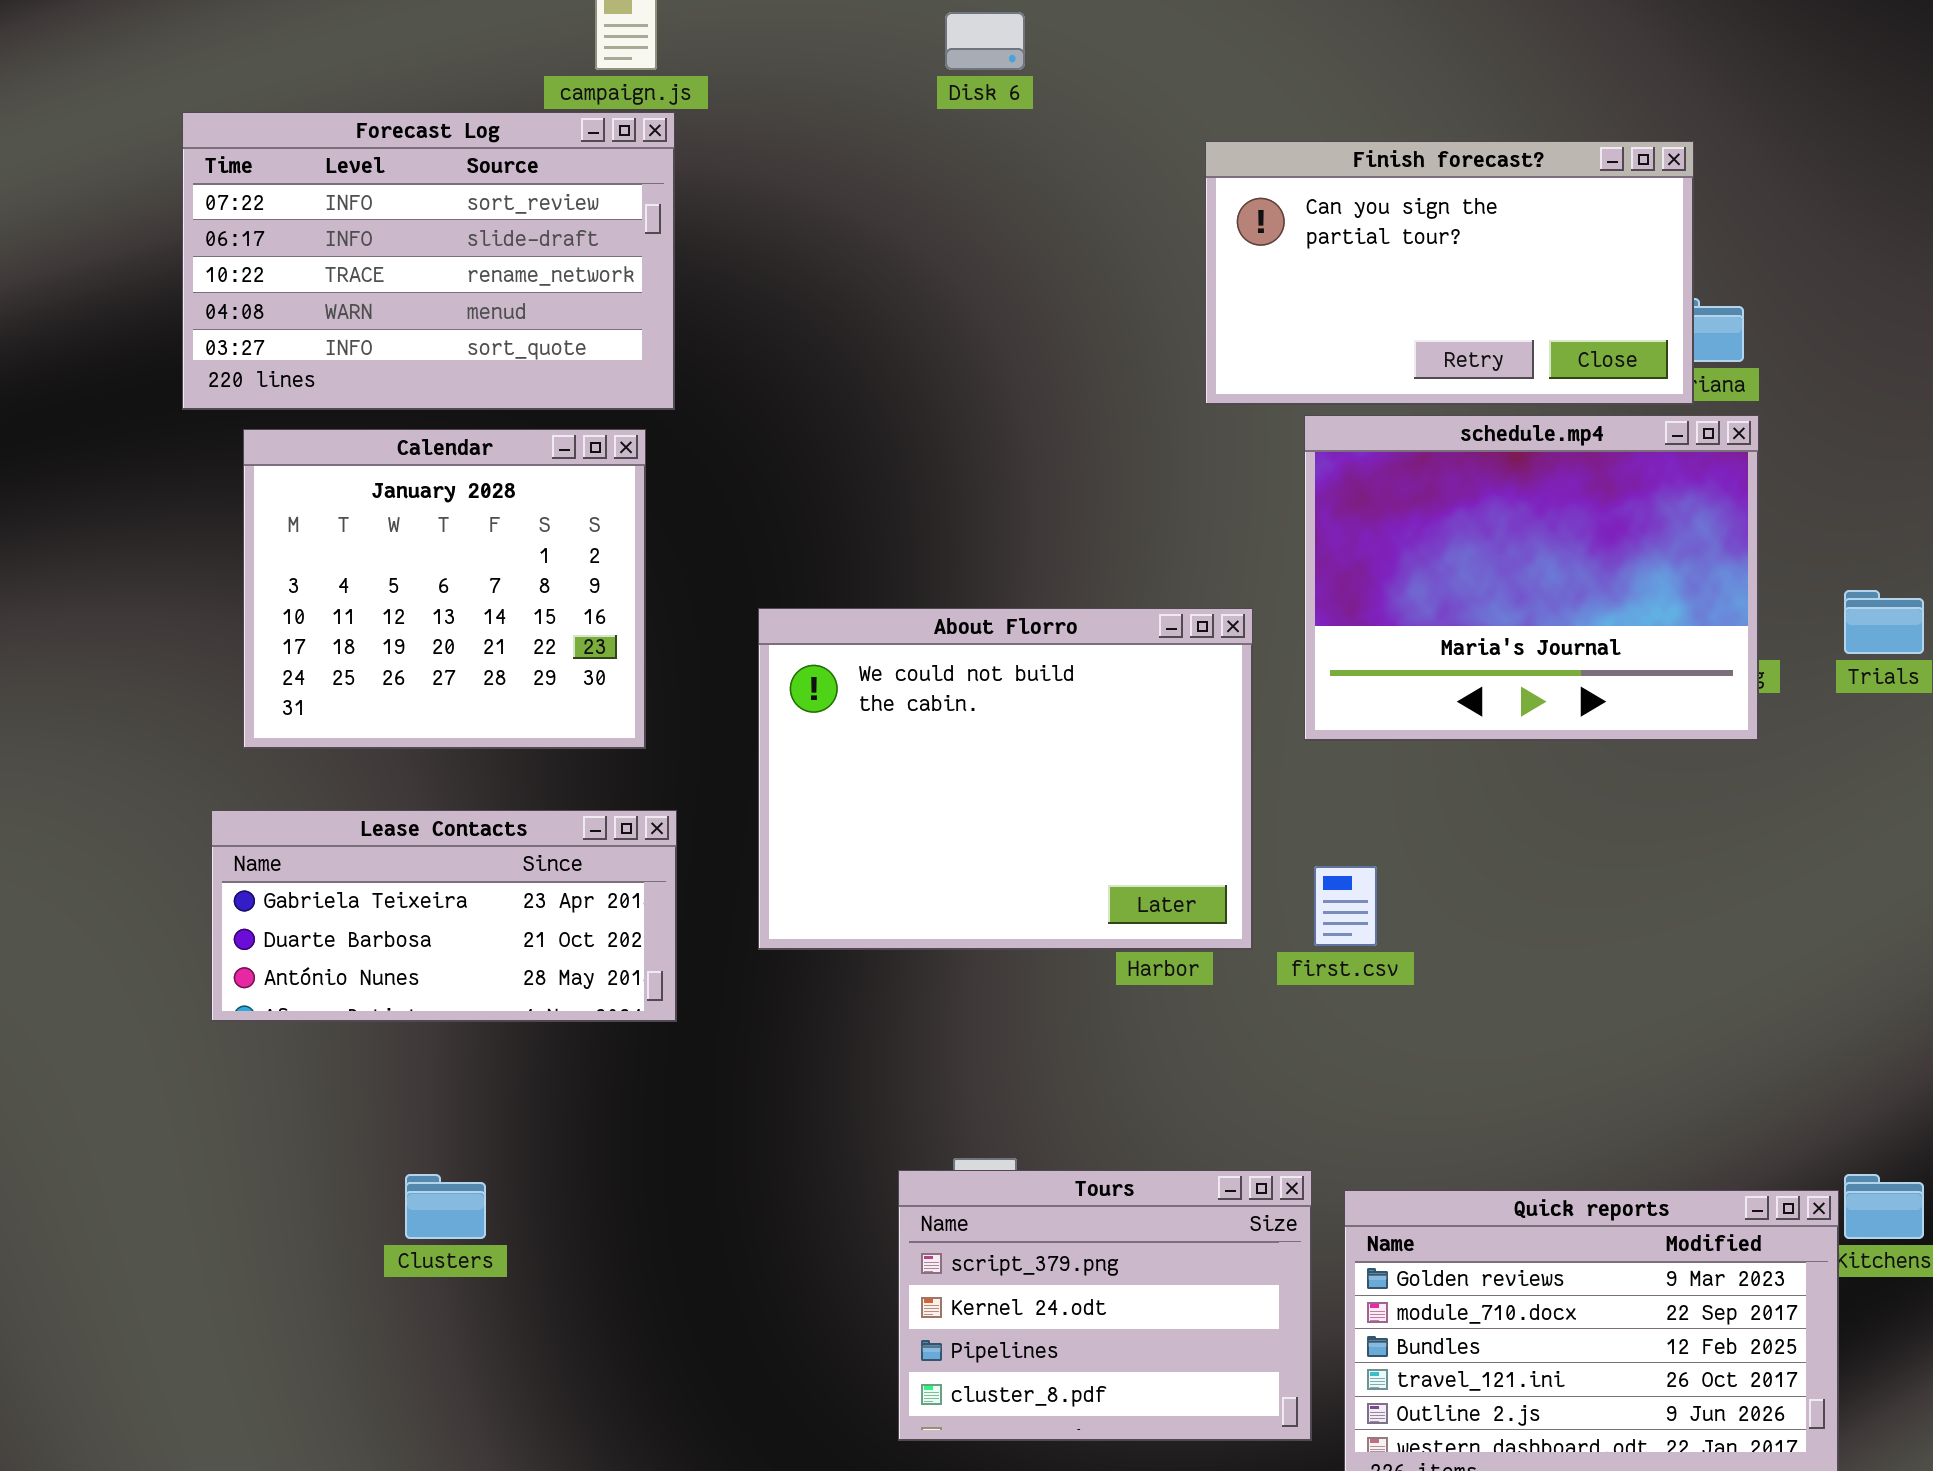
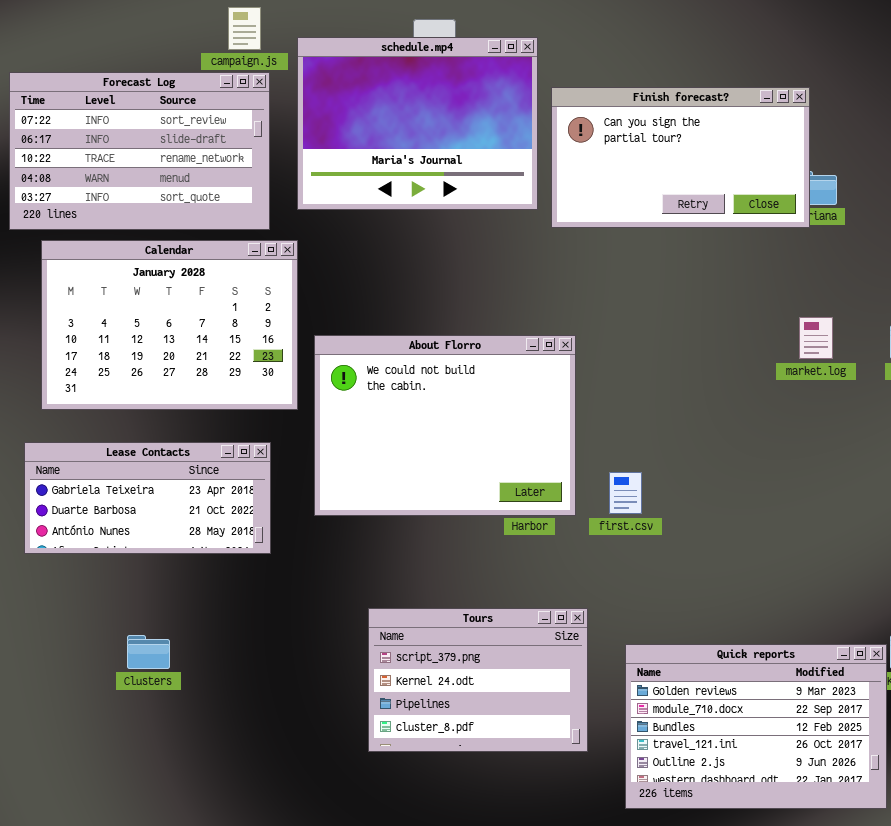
schedule.mp4: [1304,415,1759,741] -> [297,37,538,210], moved
Calendar: [243,429,646,749] -> [41,240,298,410], resized
Tours: [898,1170,1312,1441] -> [368,608,588,752], moved

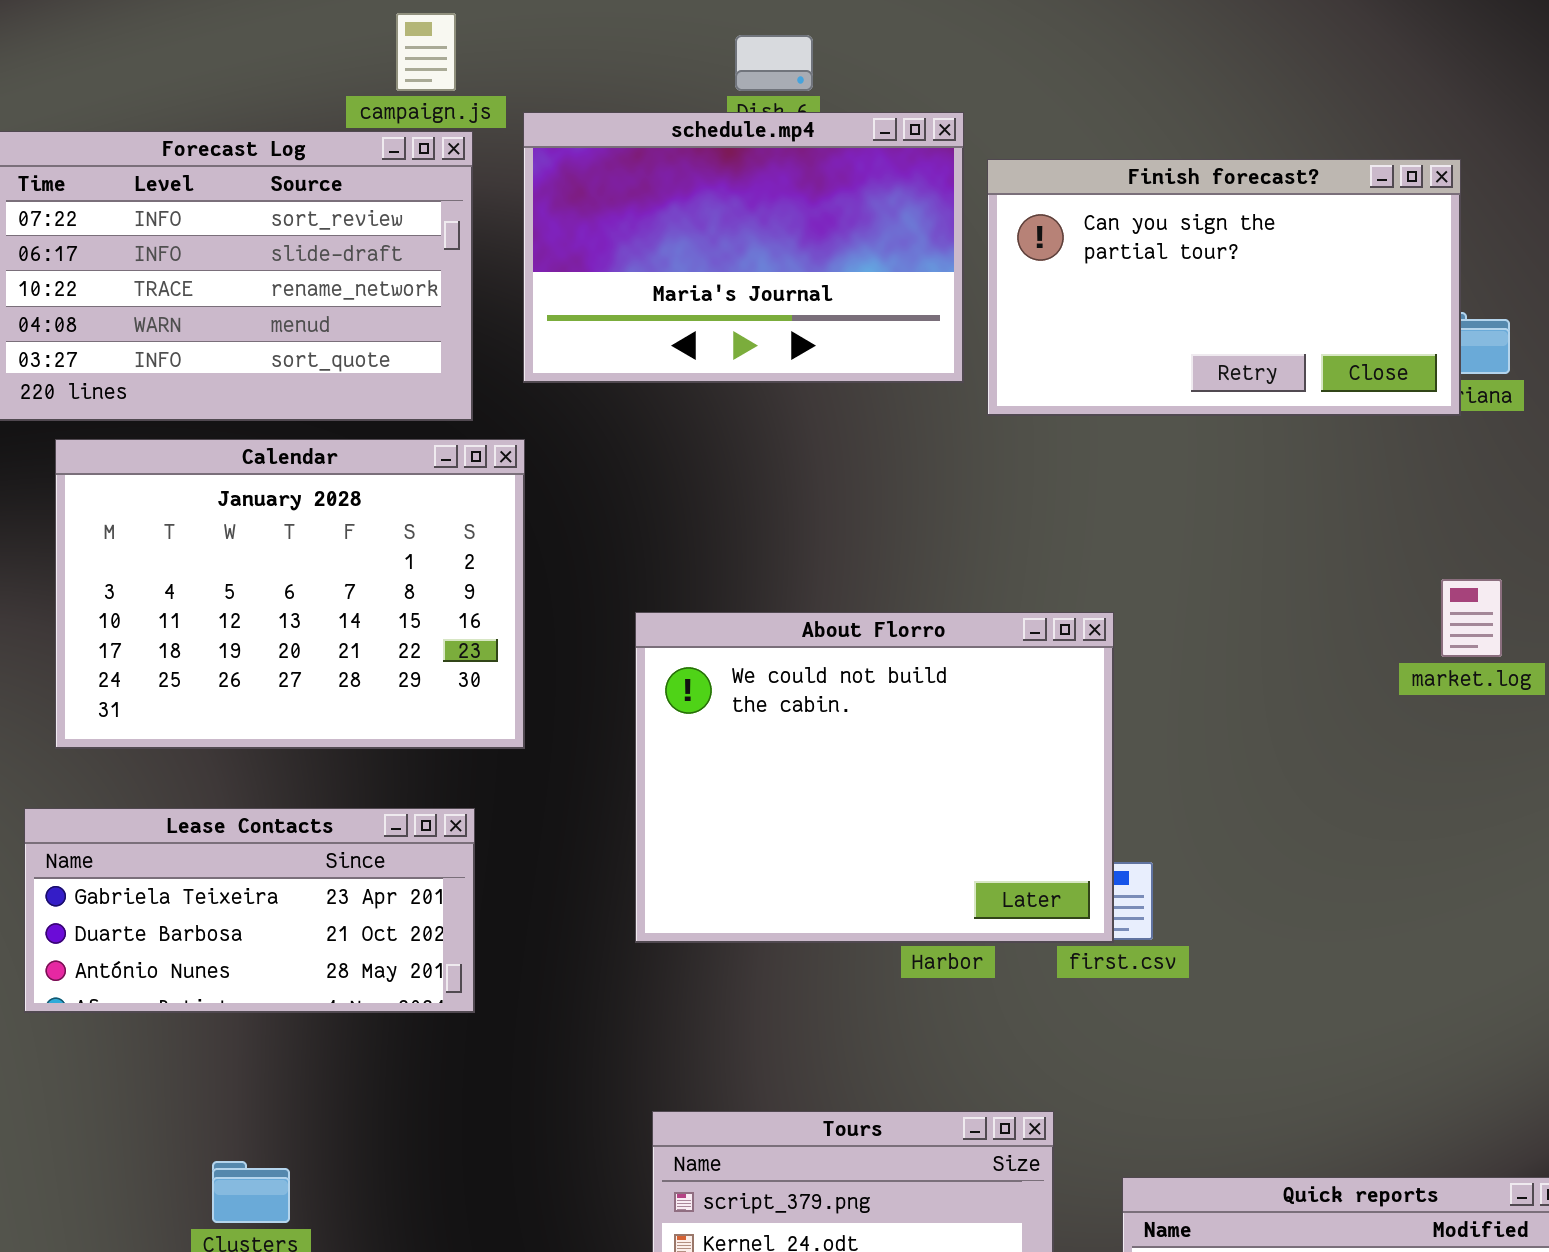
schedule.mp4: [297,37,538,210] -> [523,112,964,383], resized
About Florro: [314,335,576,516] -> [635,612,1114,943], moved

